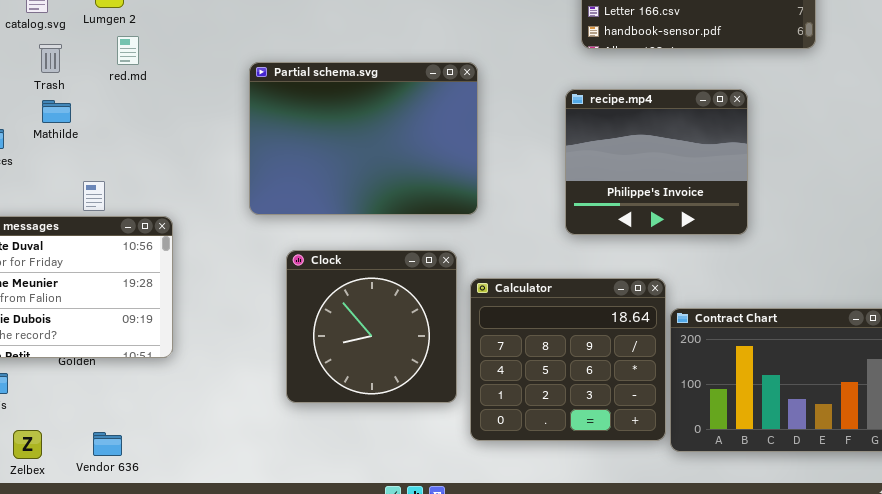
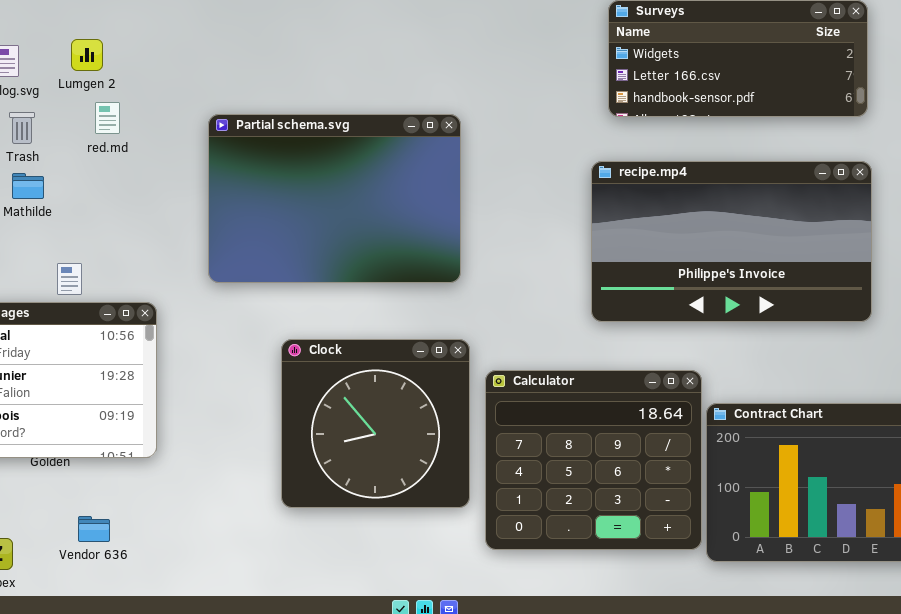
Partial schema.svg: [249,62,478,215] -> [208,114,461,283], moved
recipe.mp4: [565,89,748,235] -> [591,161,872,322], resized
Vendor 636: [93,432,122,456] -> [78,516,110,542], moved

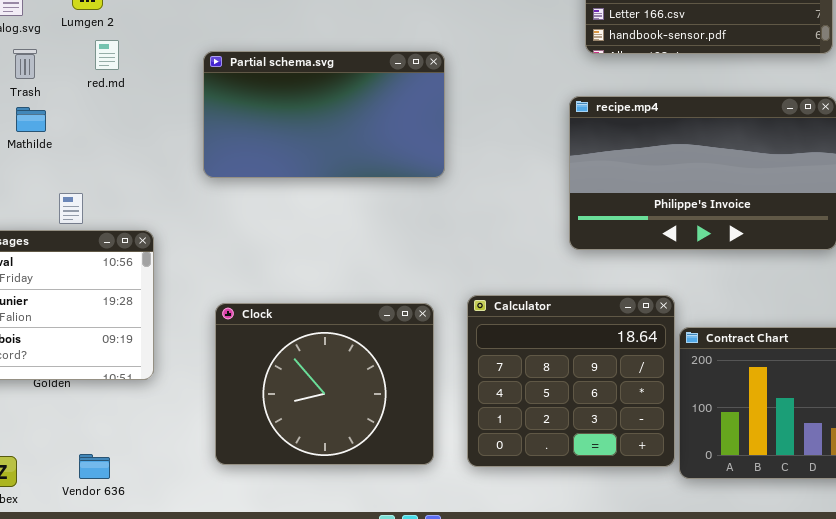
Partial schema.svg: [208,114,461,283] -> [203,51,445,178], resized
Clock: [281,339,470,508] -> [215,303,434,465], moved, resized
Vendor 636: [78,516,110,542] -> [79,454,110,479], moved

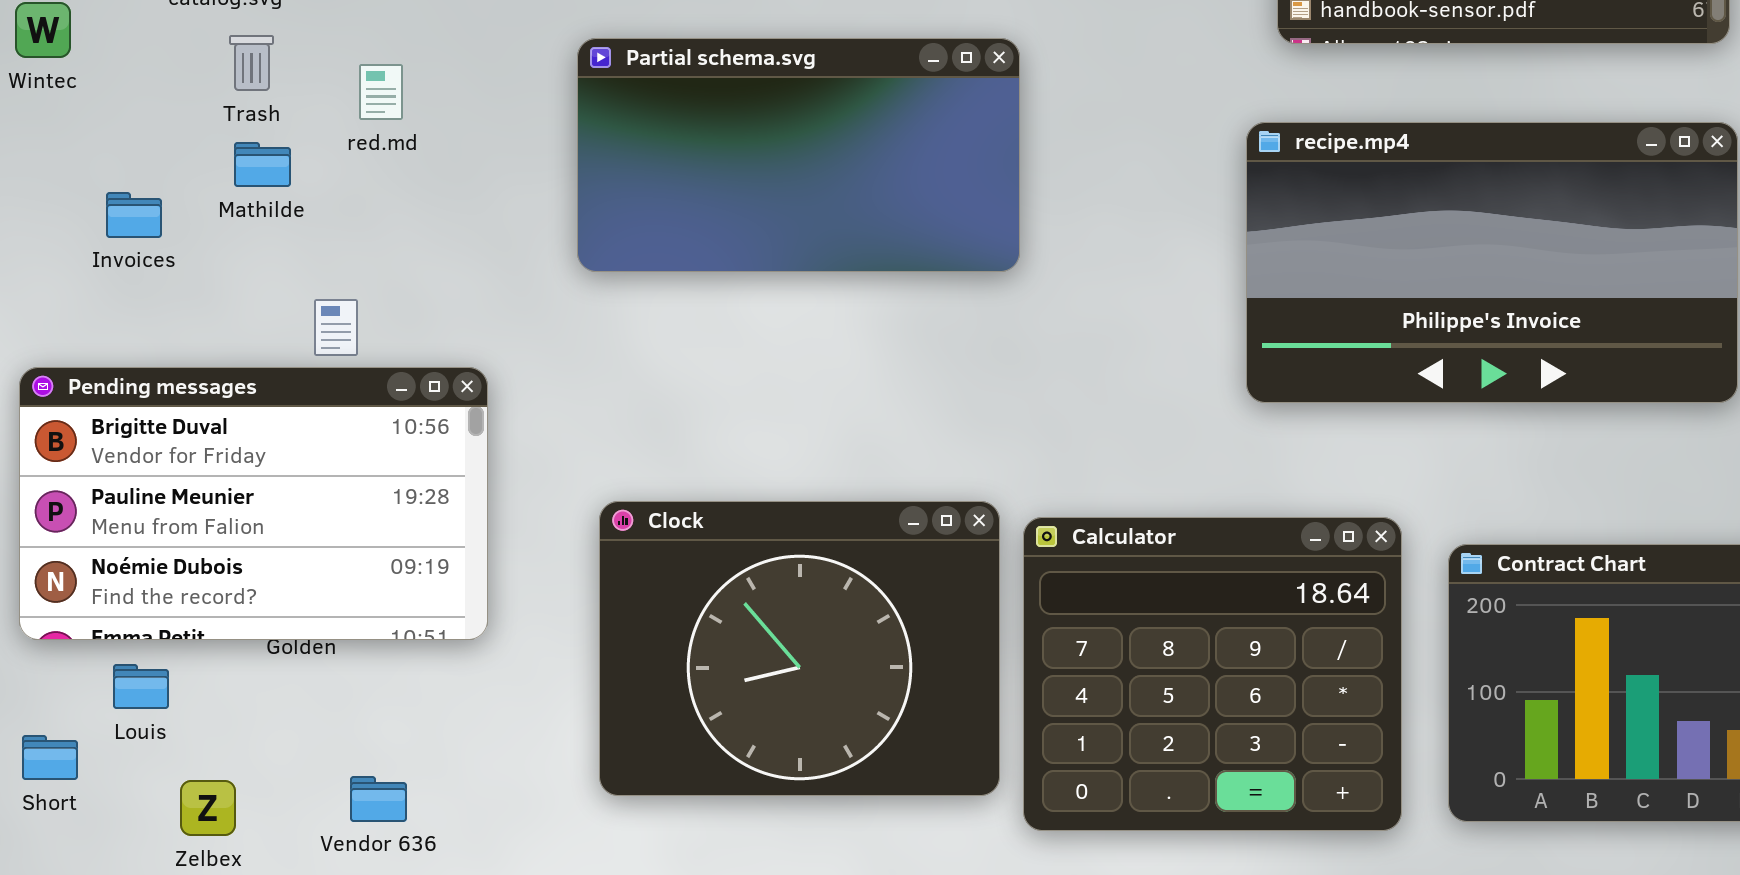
red.md: [95,40,119,70] -> [359,64,403,120], moved
Calculator: [467,295,675,467] -> [1023,517,1402,831], moved

